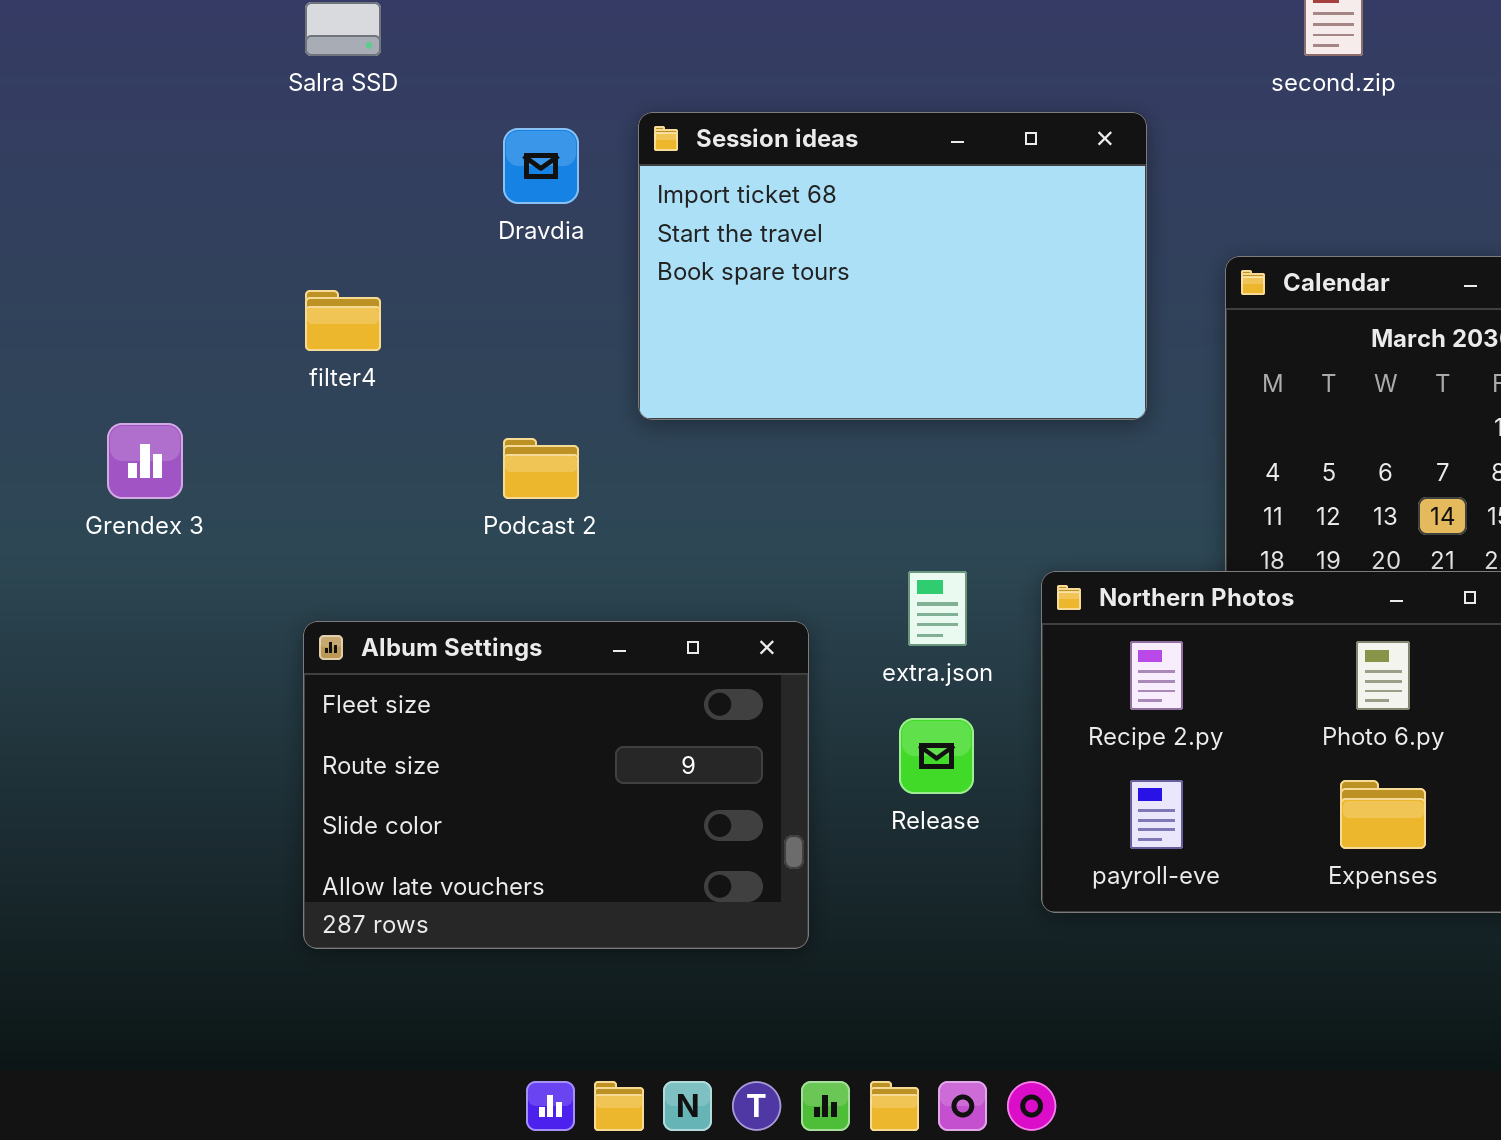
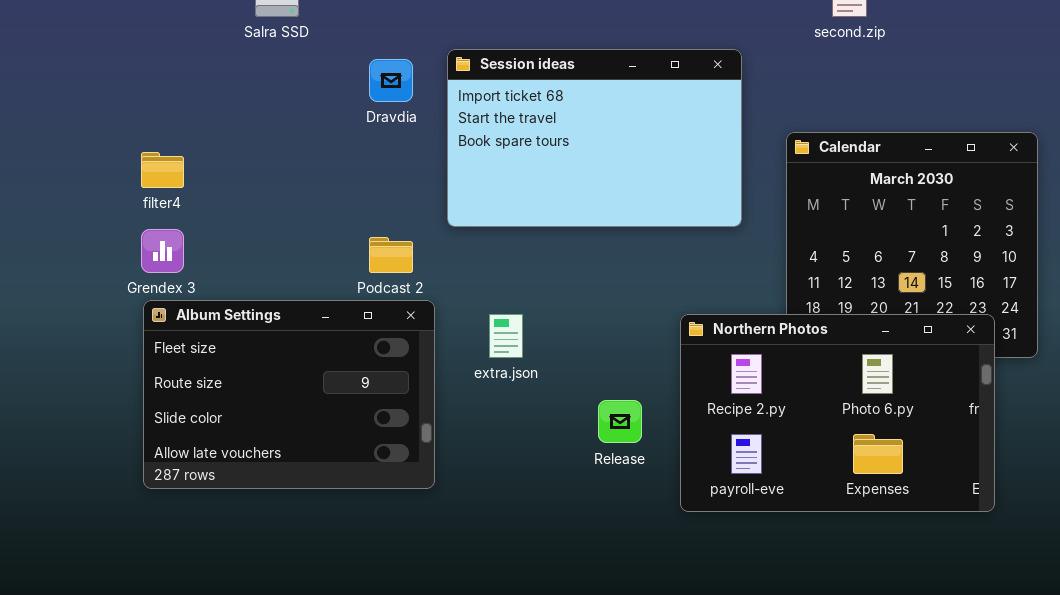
filter4: [305,290,381,351] -> [141,152,184,188], moved
extra.json: [908,571,967,646] -> [489,314,523,358], moved
Album Settings: [303,621,809,949] -> [143,300,435,489], moved

